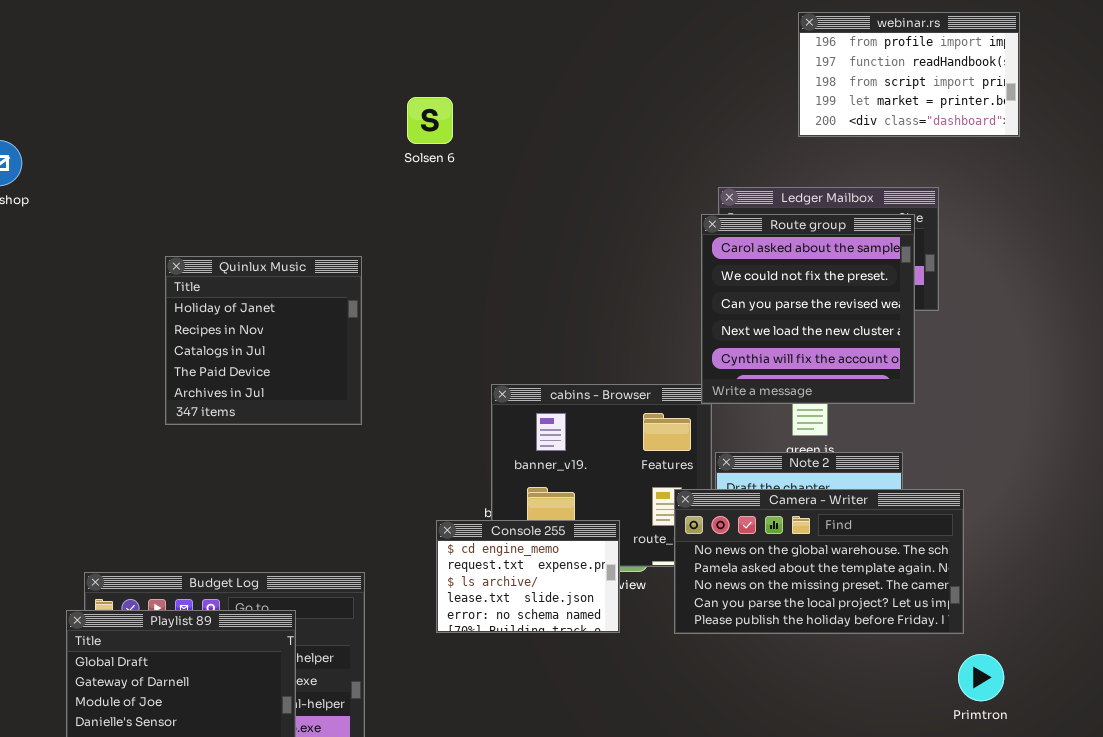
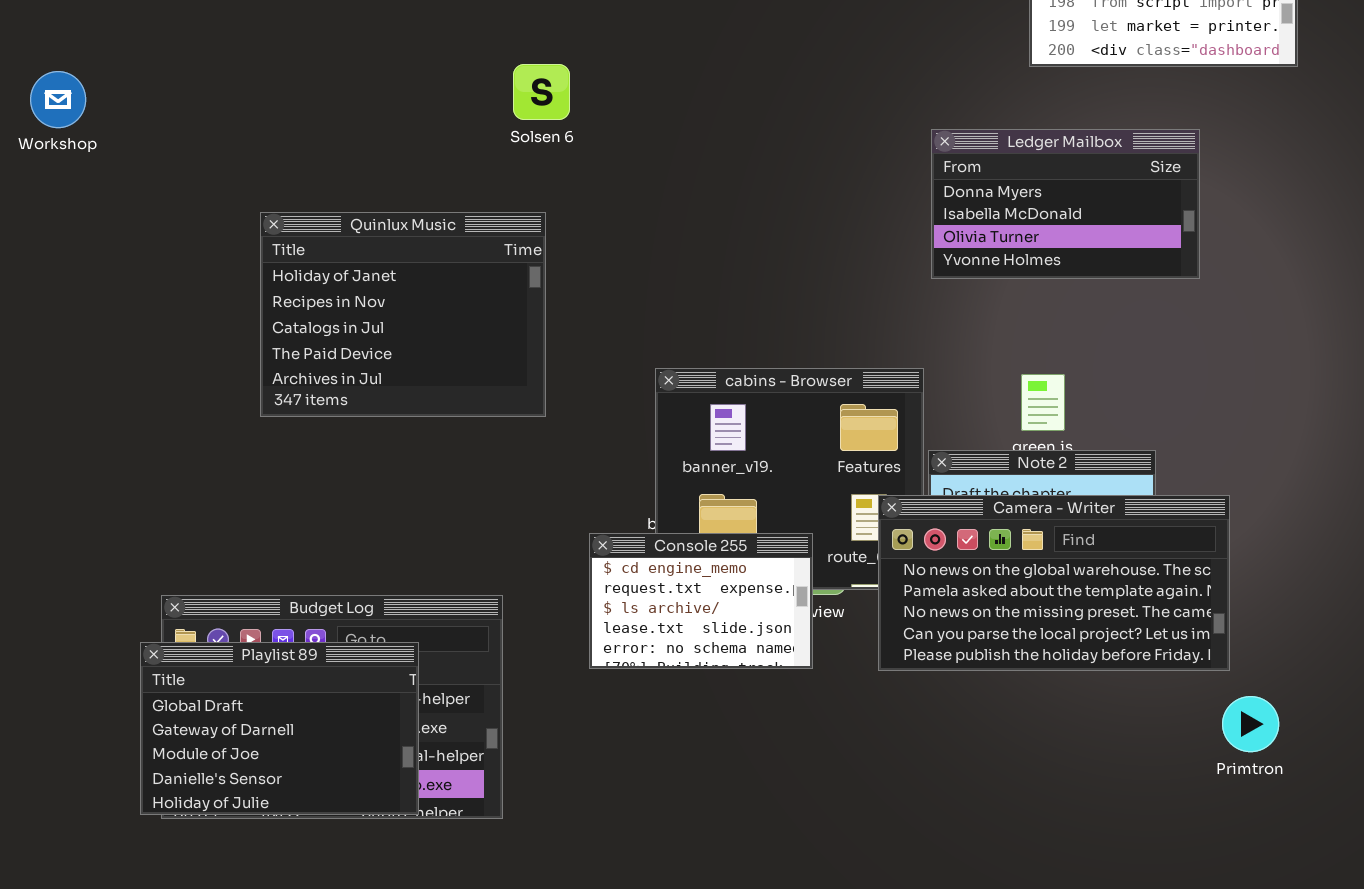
Solsen 6: [407,97,453,144] -> [513,64,570,120], moved
Route group: [701,214,915,404] -> none, closed
Quinlux Music: [165,256,362,425] -> [260,212,546,417], resized

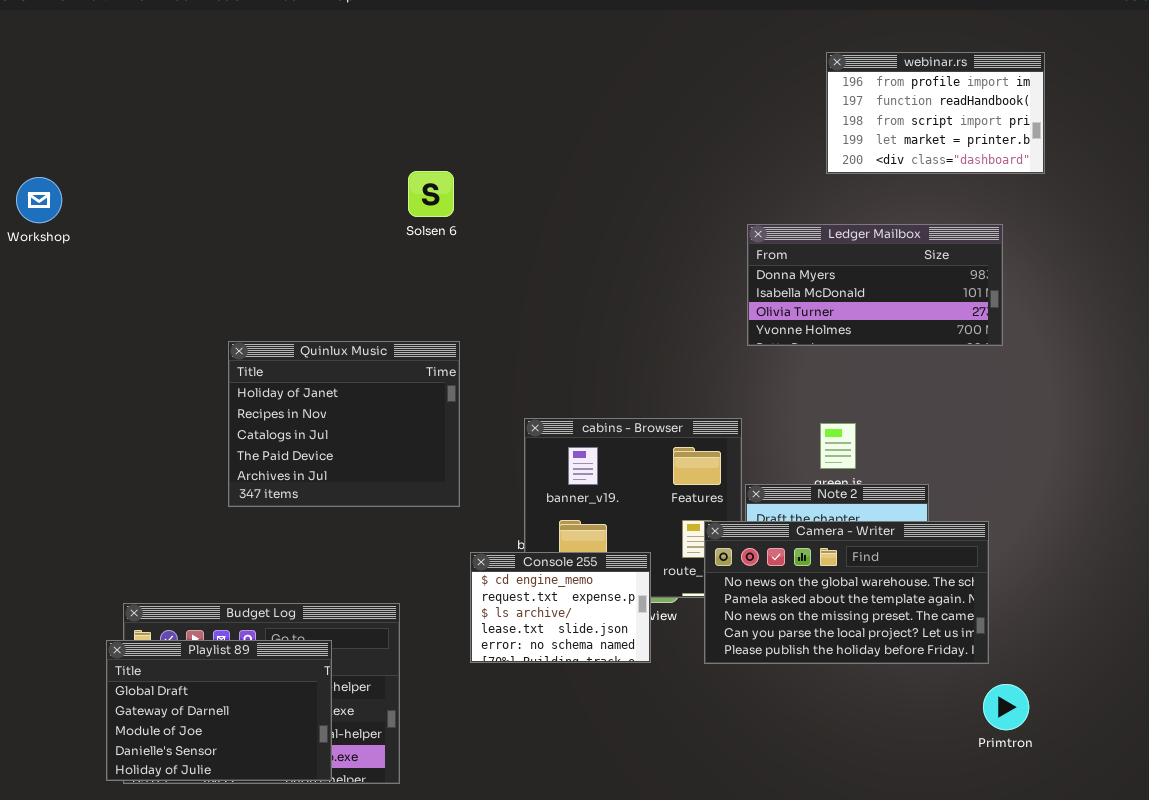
Ledger Mailbox: [931,129,1200,279] -> [747,224,1003,346], resized
Quinlux Music: [260,212,546,417] -> [228,341,460,507], moved

